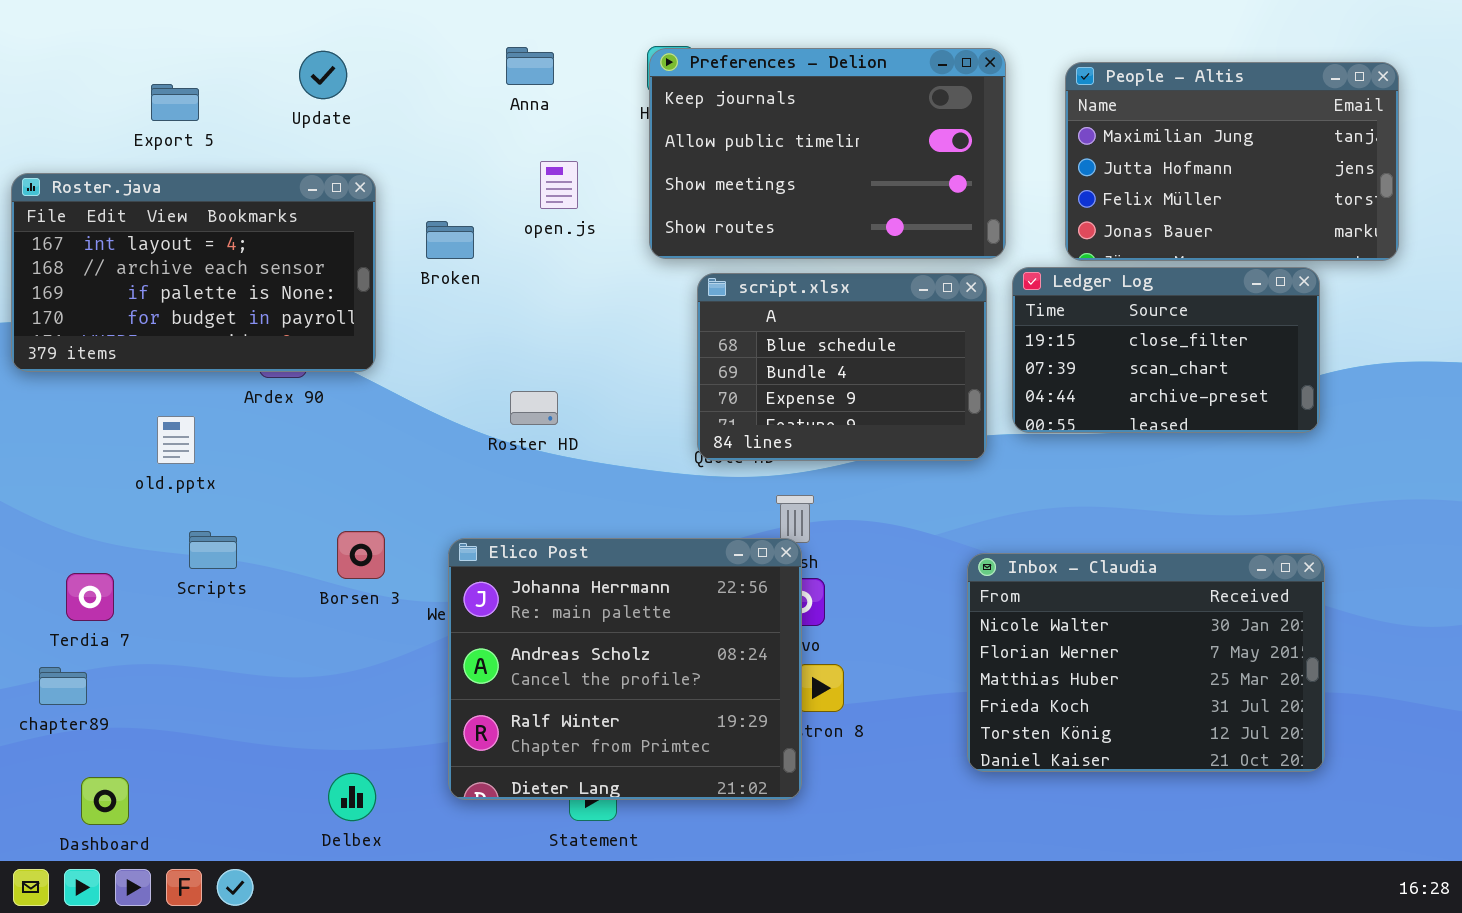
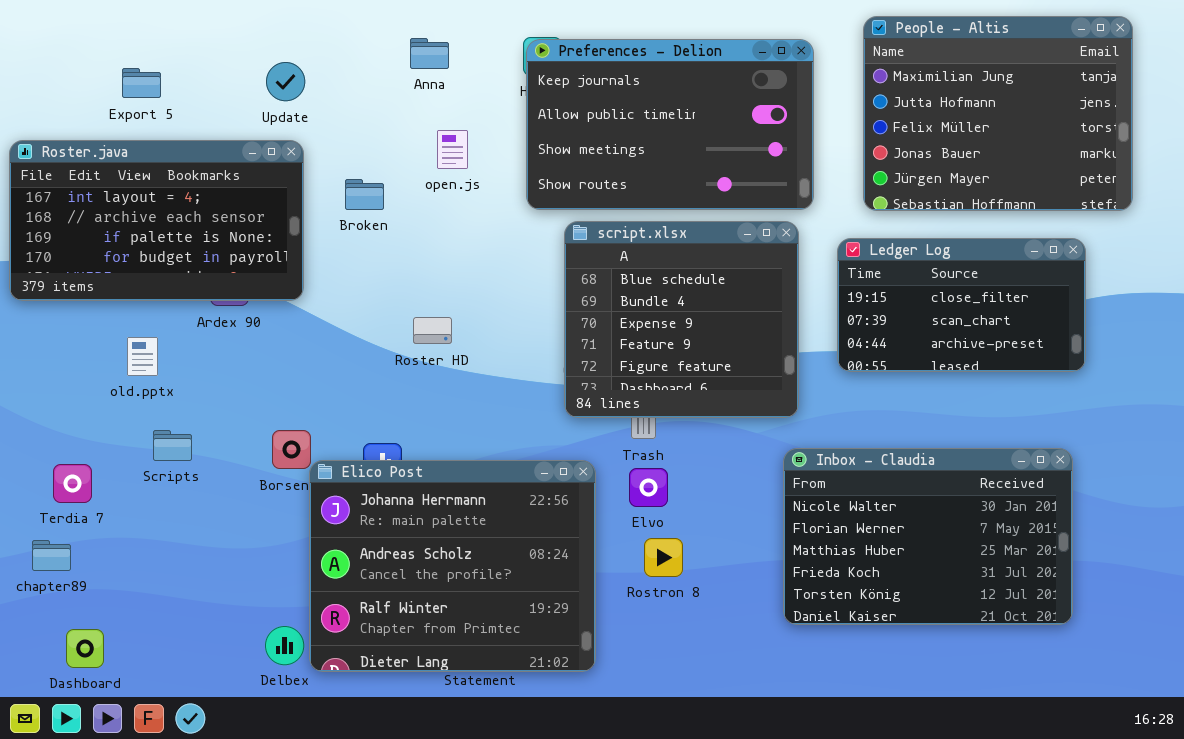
Update: [299,51,347,99] -> [266,62,305,101], moved
People - Altis: [1065,62,1399,261] -> [863,16,1133,211], resized
Ledger Log: [1012,267,1320,433] -> [837,238,1086,372], moved
script.xlsx: [697,273,987,461] -> [564,221,799,418], resized
Elico Post: [448,538,802,800] -> [309,460,596,672], moved

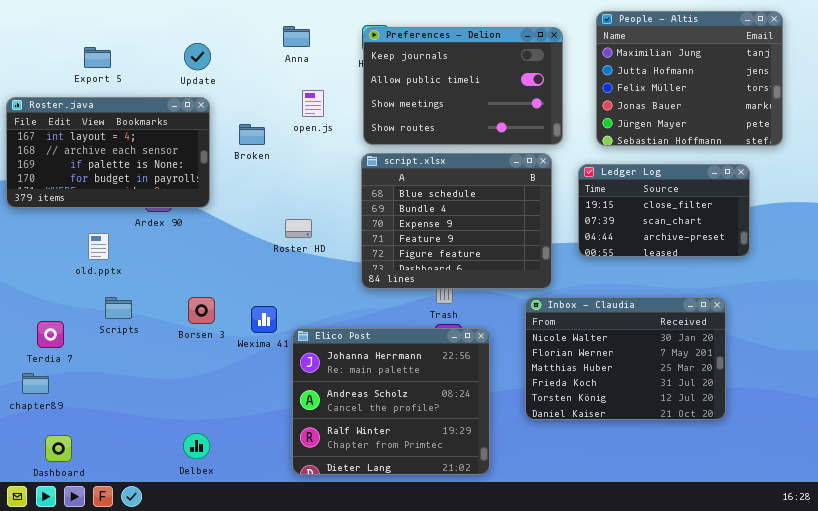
script.xlsx: [564,221,799,418] -> [361,153,552,289], resized
Inbox - Claudia: [783,448,1073,625] -> [525,297,726,420], moved
Elico Post: [309,460,596,672] -> [292,328,490,475], moved

